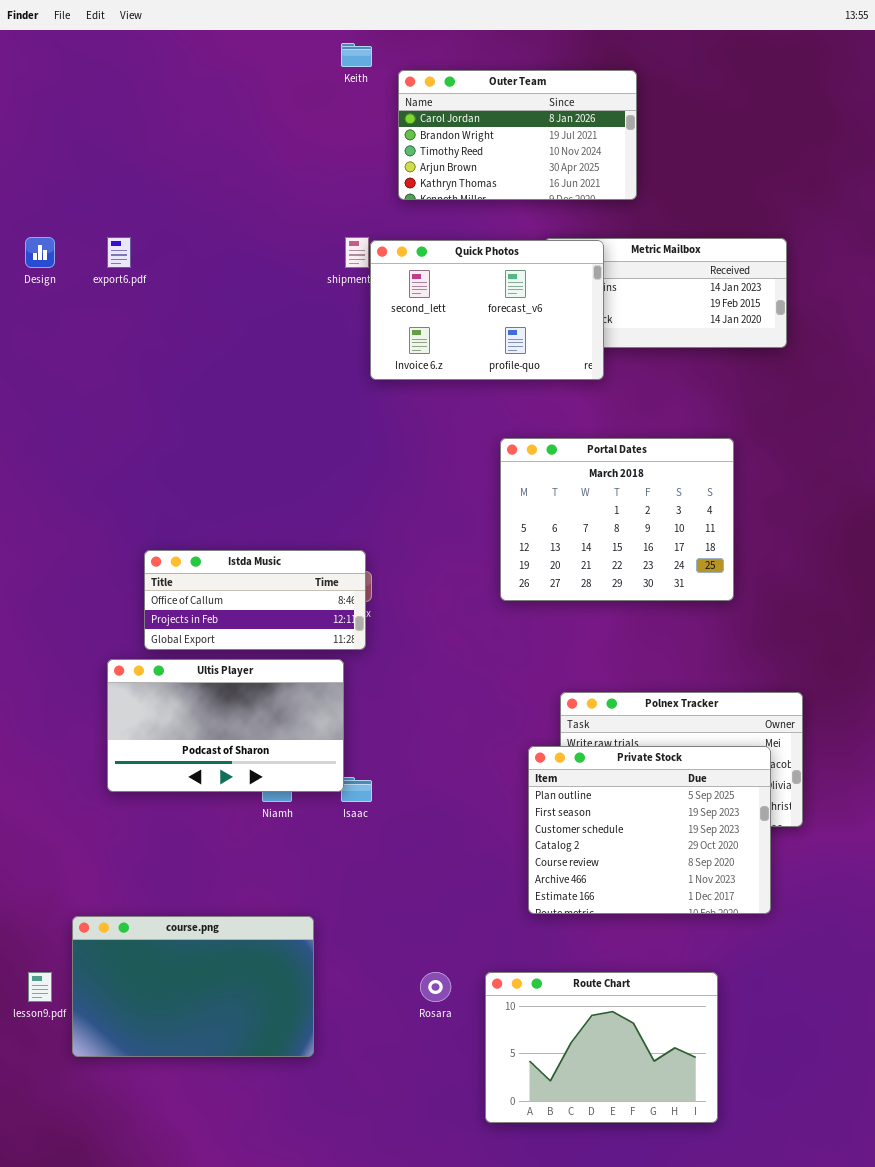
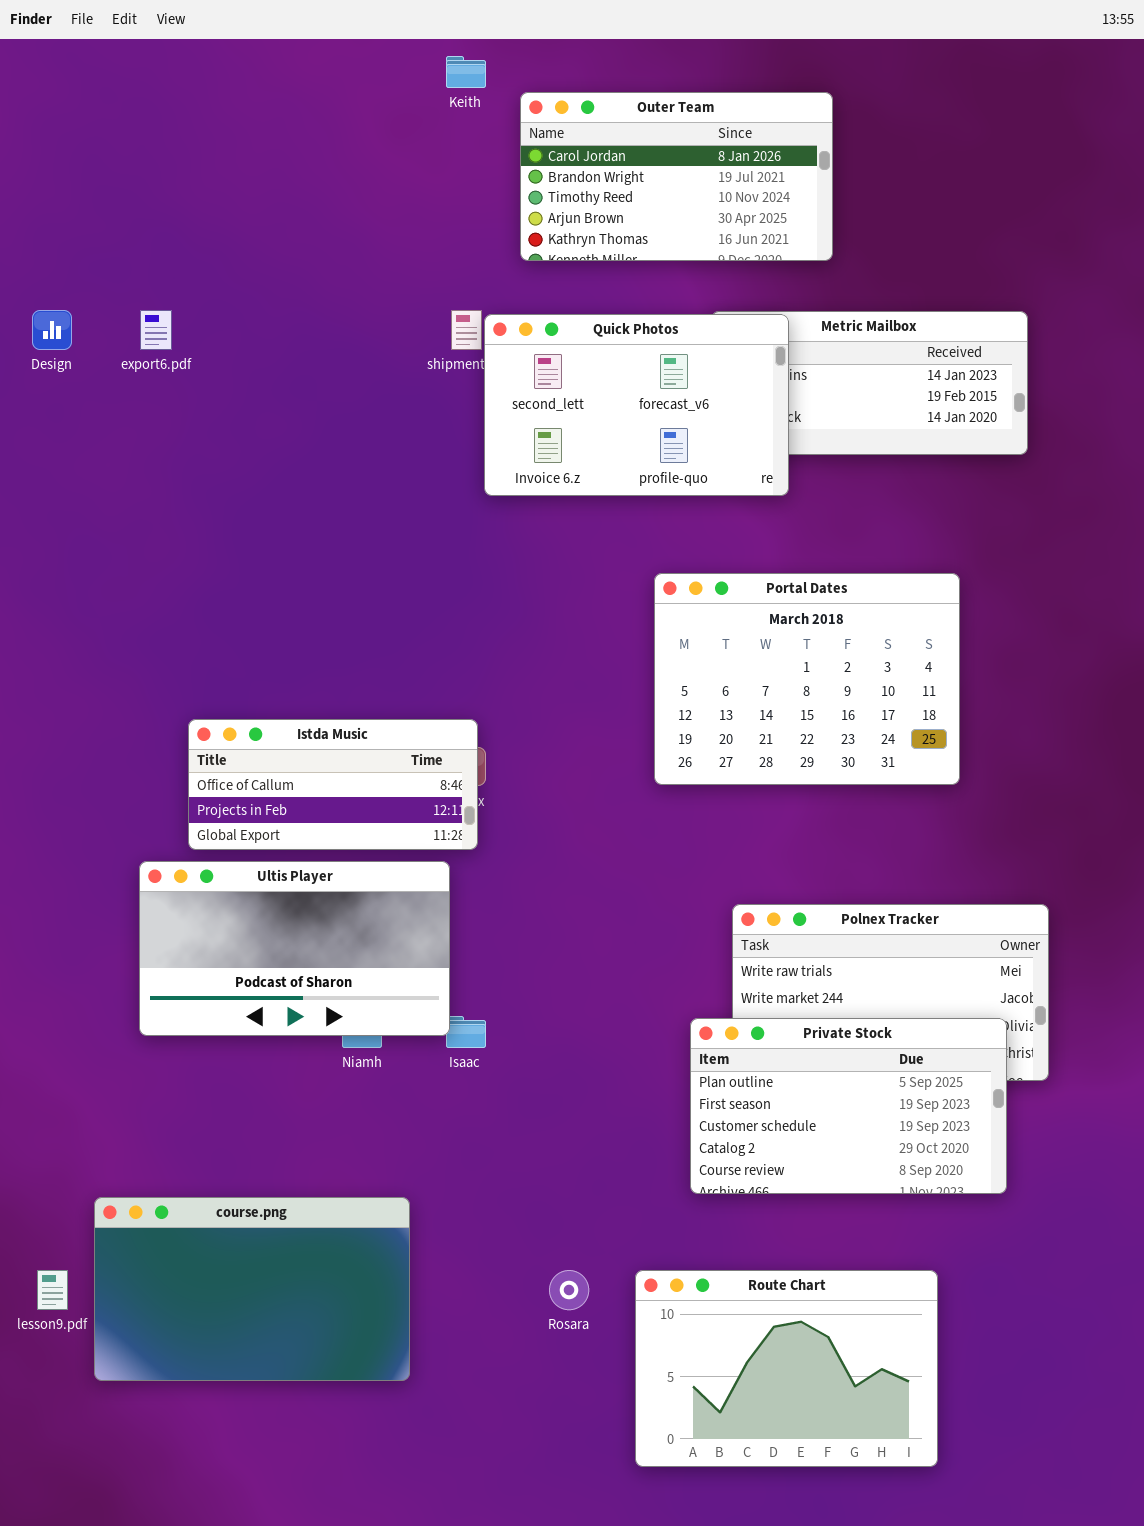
Private Stock: [528,746,771,914] -> [690,1018,1007,1194], resized

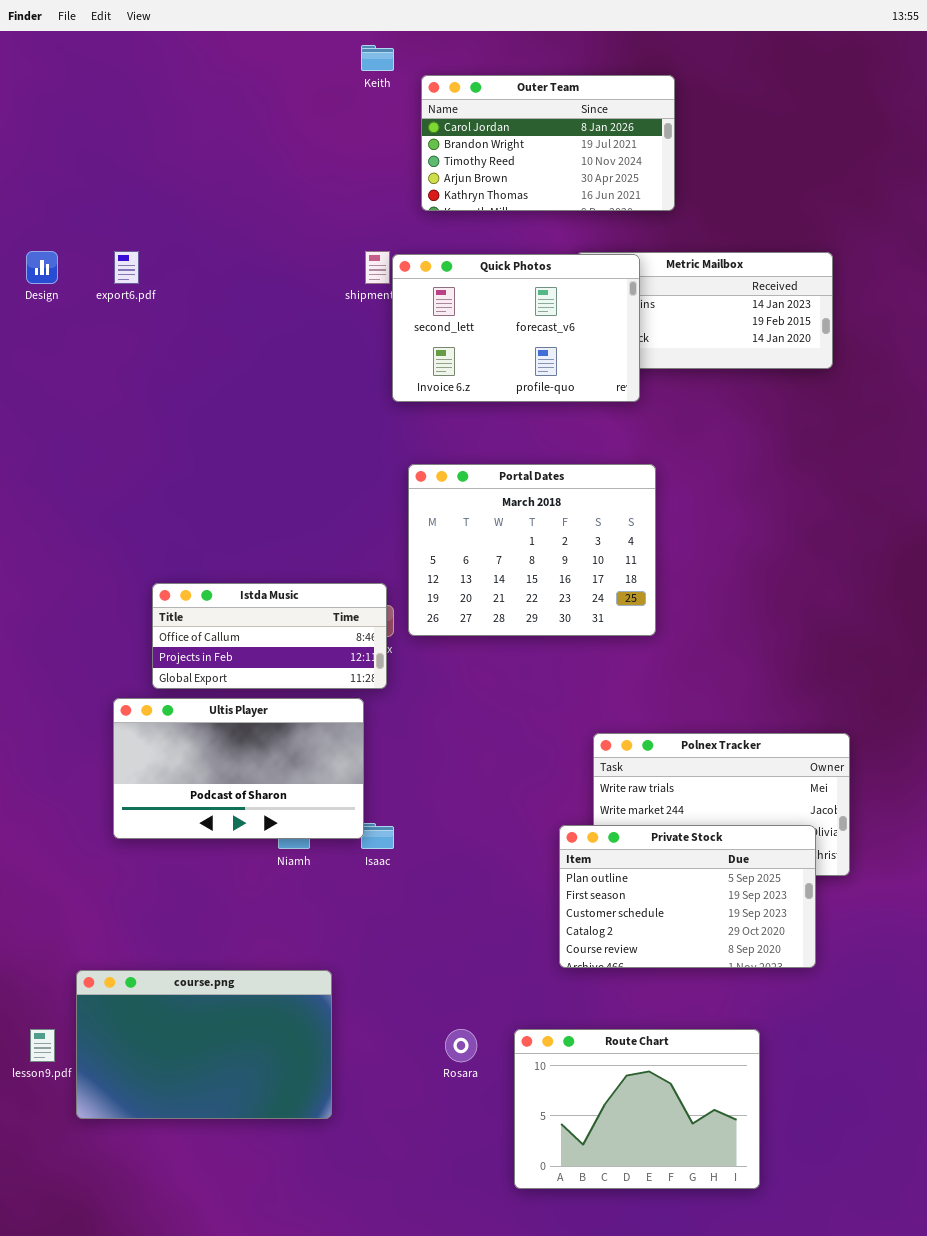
Portal Dates: [654,573,960,785] -> [408,464,656,636], moved

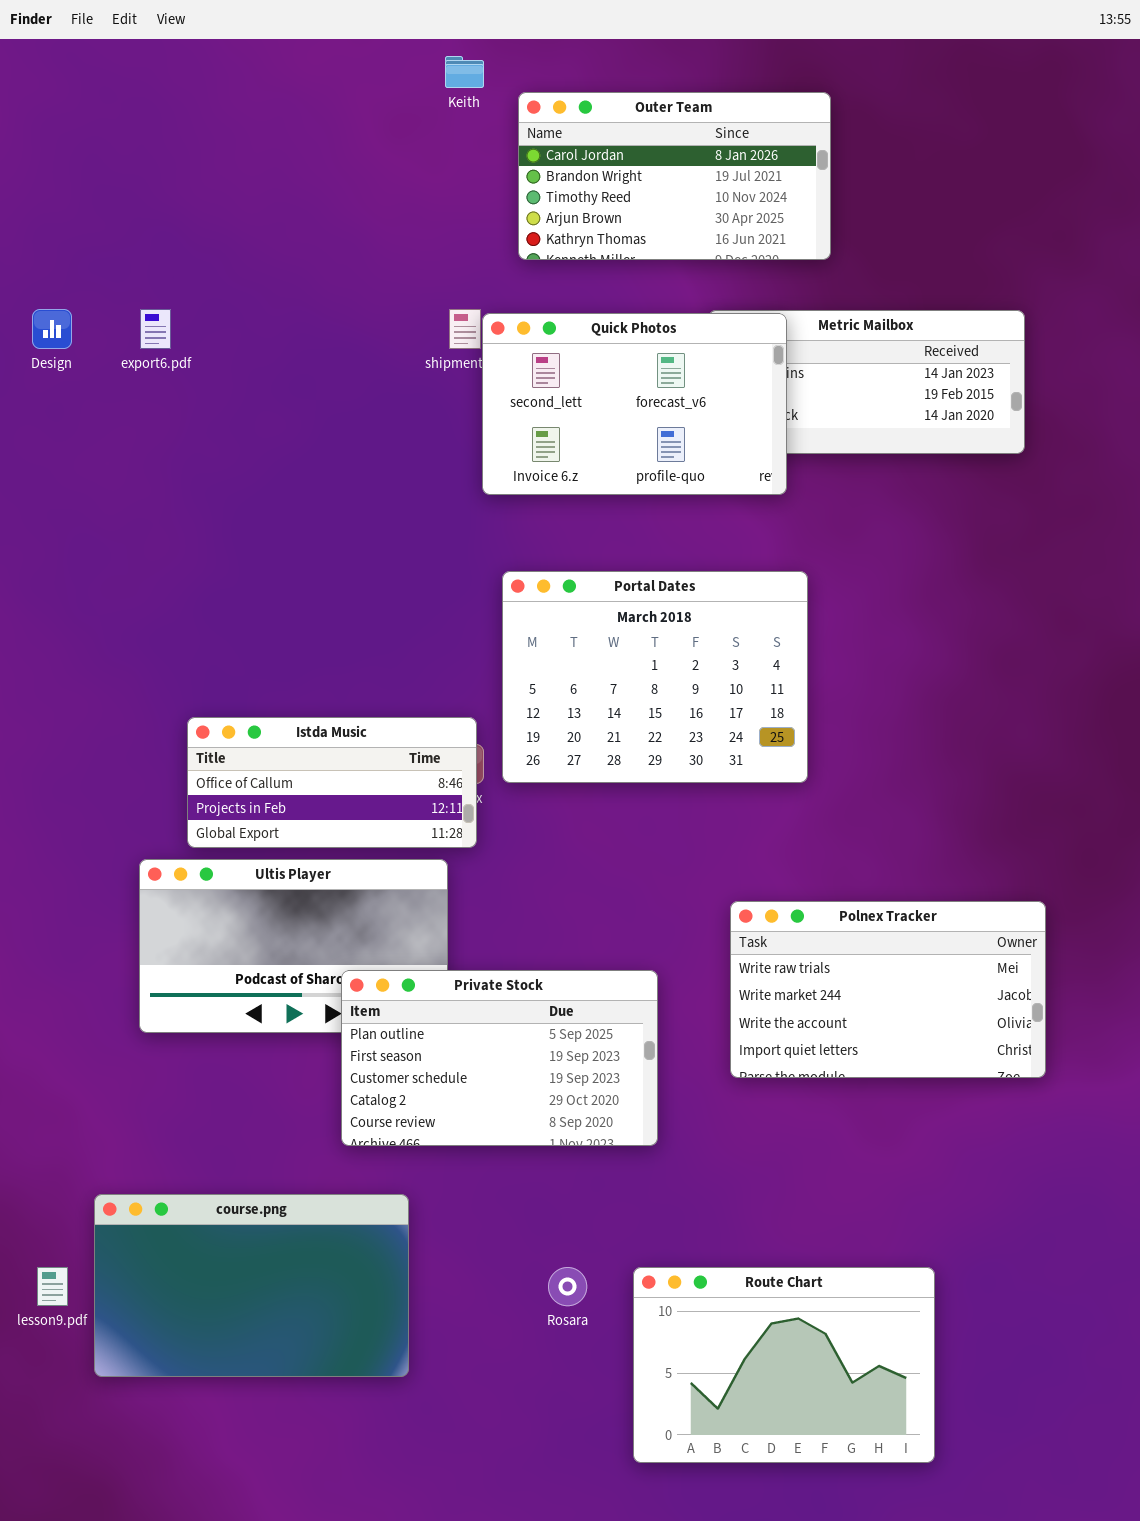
Private Stock: [559,825,816,968] -> [341,970,658,1146], moved

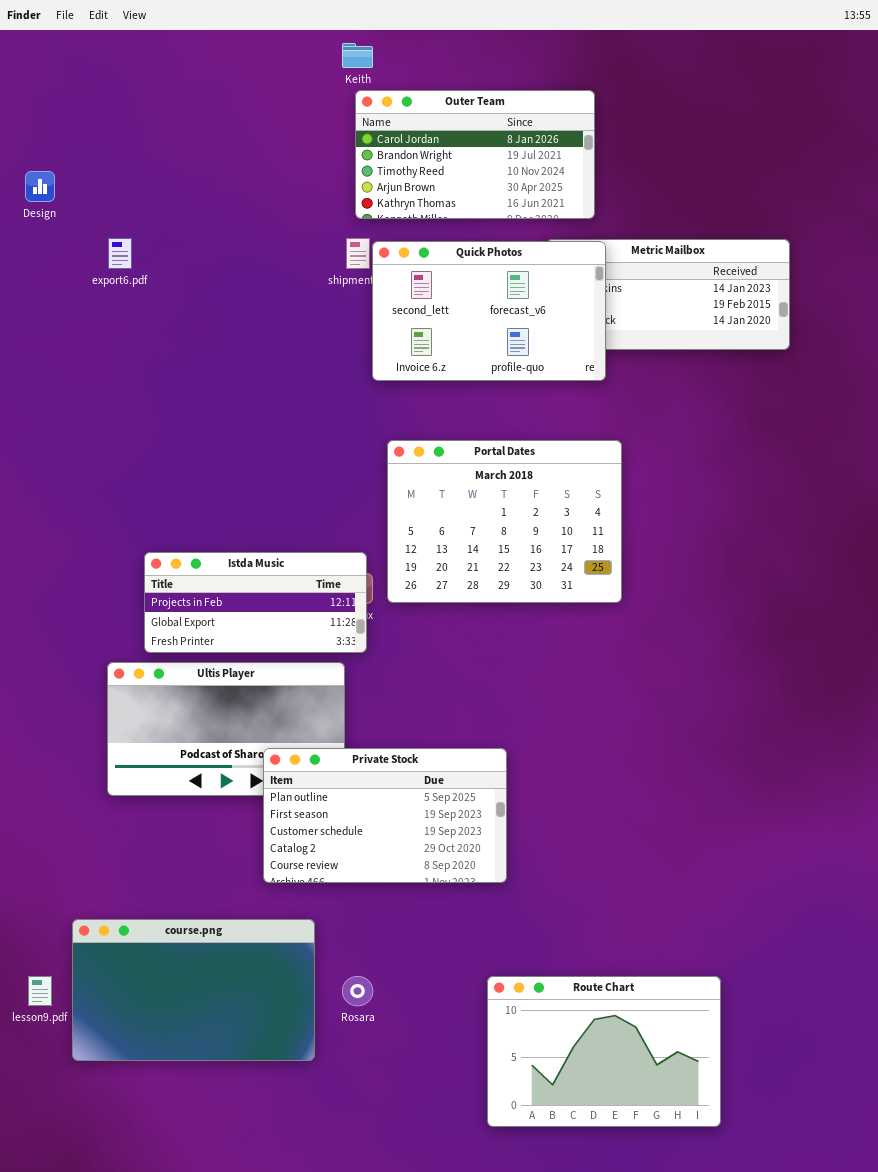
Outer Team: [518,92,831,260] -> [355,90,595,219], moved
Design: [32,309,72,349] -> [25,171,55,202], moved
Istda Music: [187,717,477,848] -> [144,552,367,653], scrolled down 1 row
Polnex Tracker: [730,901,1046,1078] -> none, closed
Rosara: [548,1267,587,1306] -> [342,976,373,1006], moved

